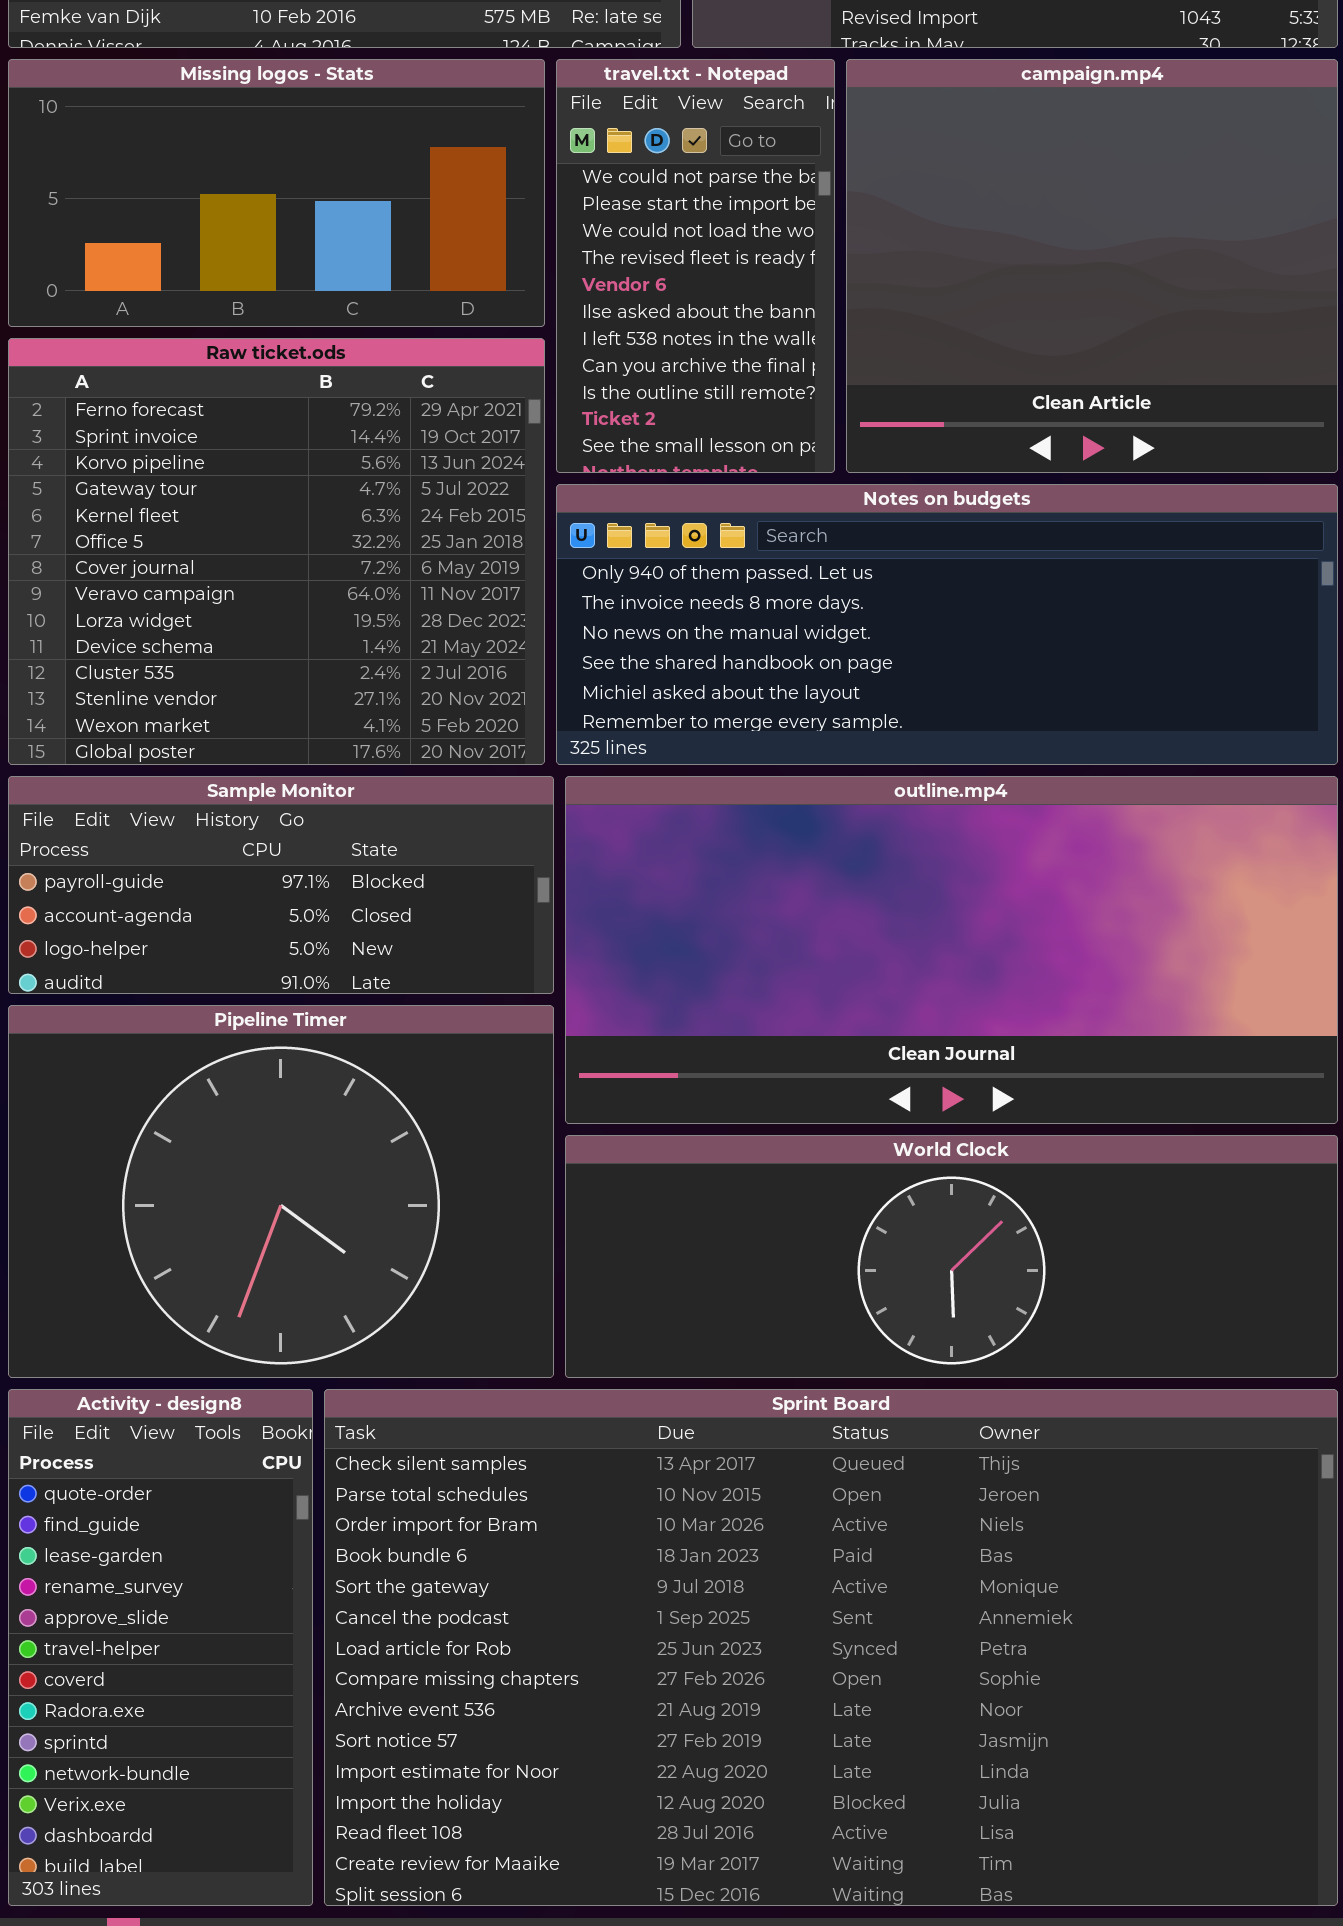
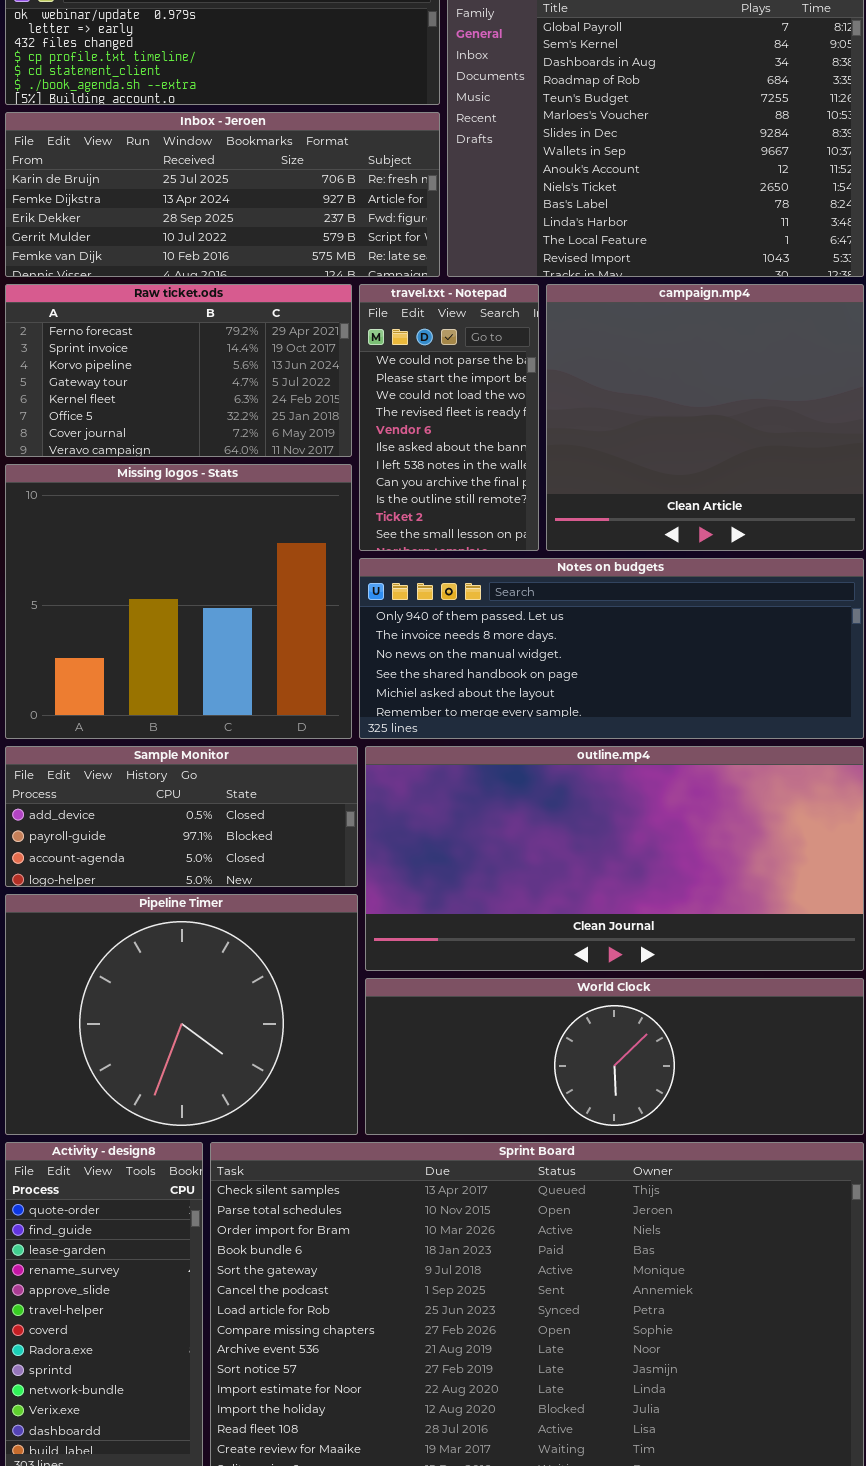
Missing logos - Stats: [8,59,545,327] -> [5,464,352,739], moved, resized
Raw ticket.ods: [8,338,545,765] -> [5,284,352,457], moved, resized
Sample Monitor: [8,776,554,994] -> [5,746,358,887], scrolled up 1 row

